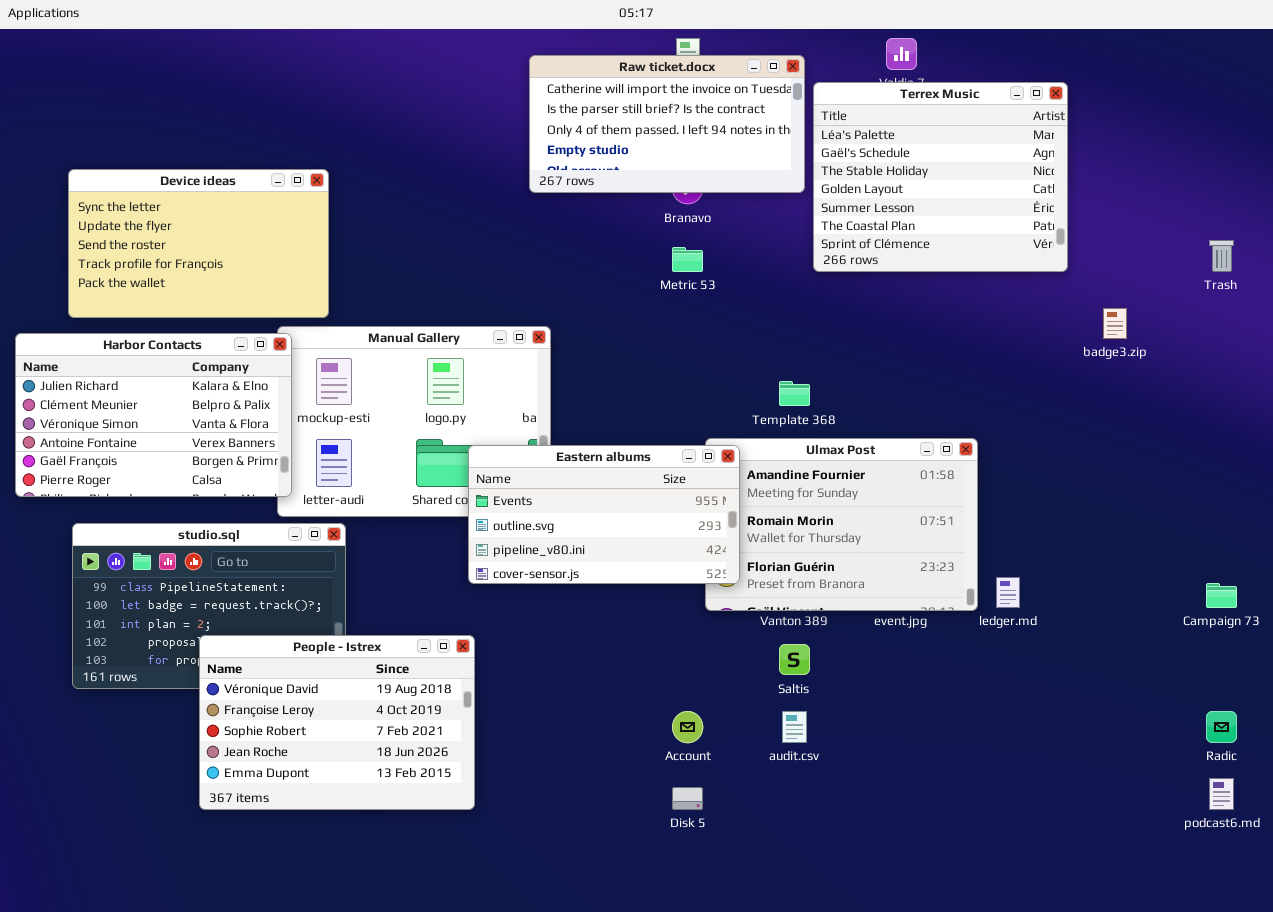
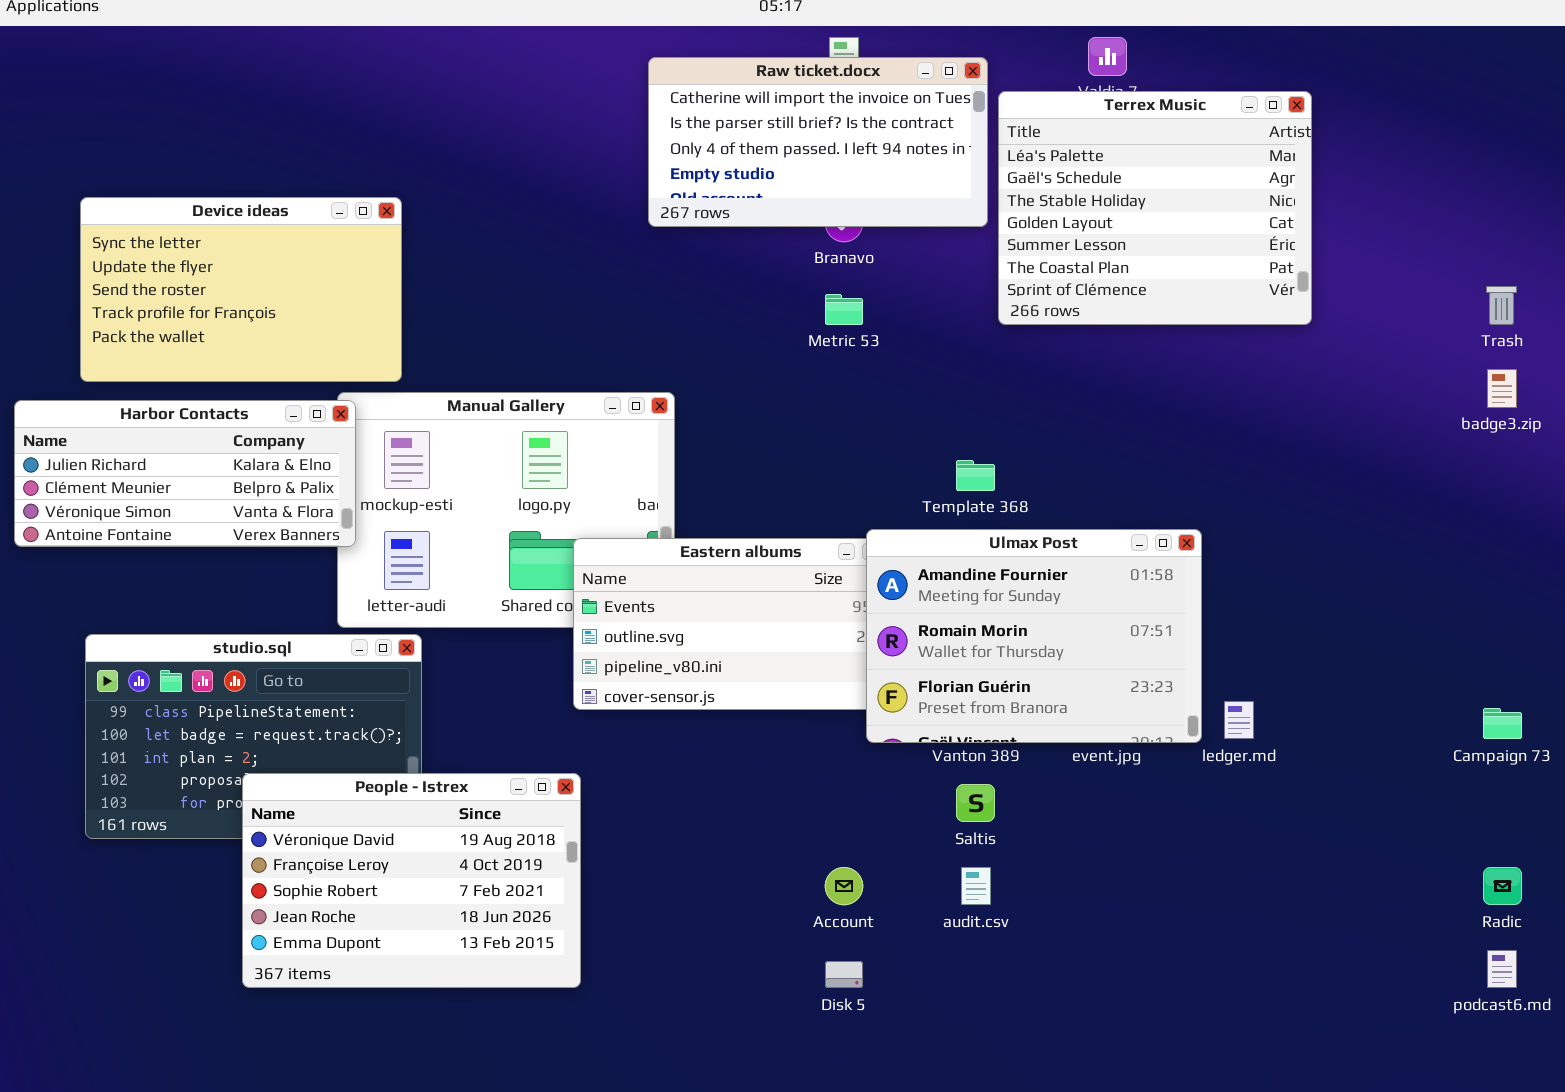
badge3.zip: [1103,308,1127,339] -> [1487,369,1517,408], moved
Harbor Contacts: [15,333,292,497] -> [14,400,356,547], resized
Ulmax Post: [705,438,978,611] -> [866,529,1202,743], raised

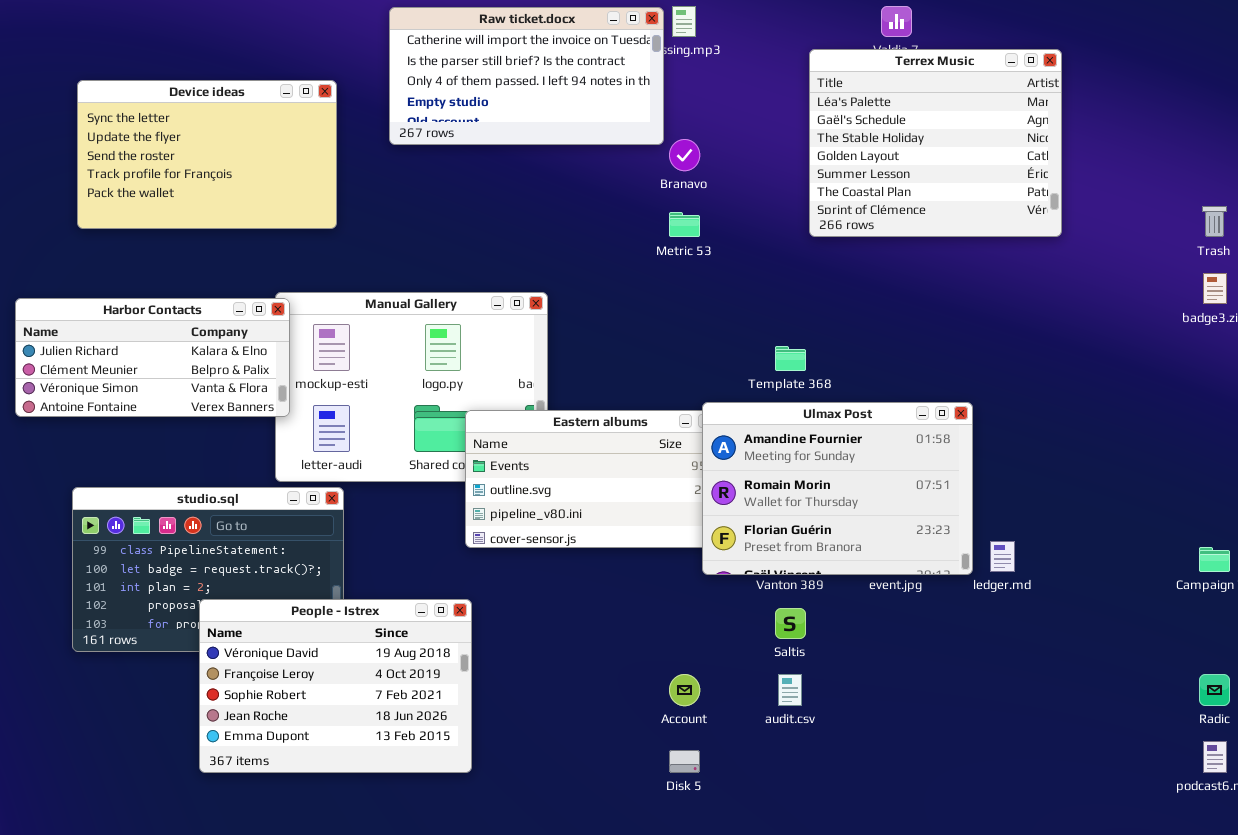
Raw ticket.docx: [648,57,988,227] -> [389,7,664,145], moved
Device ideas: [80,197,402,382] -> [77,80,337,229], moved

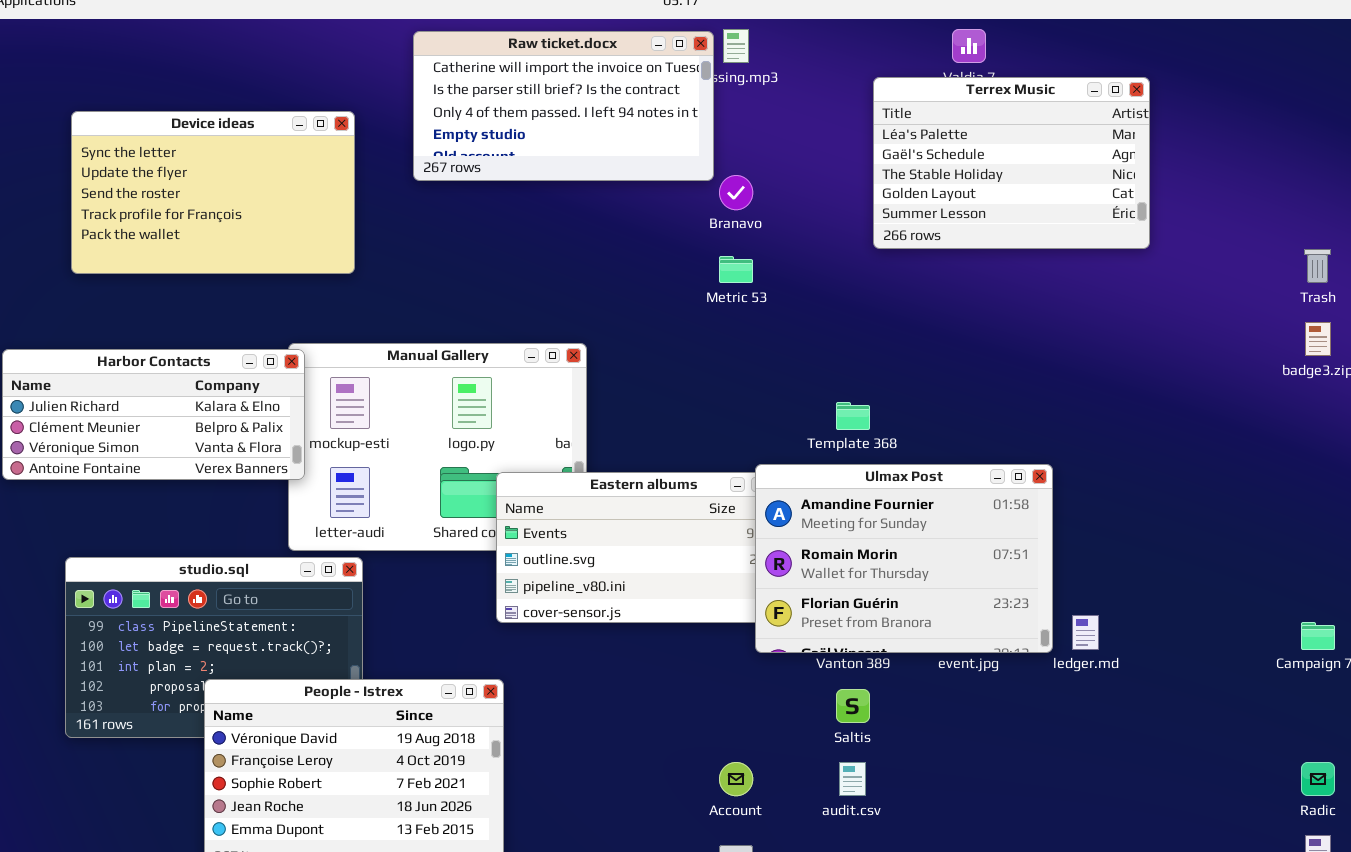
Terrex Music: [809,49,1062,237] -> [873,77,1150,249], resized

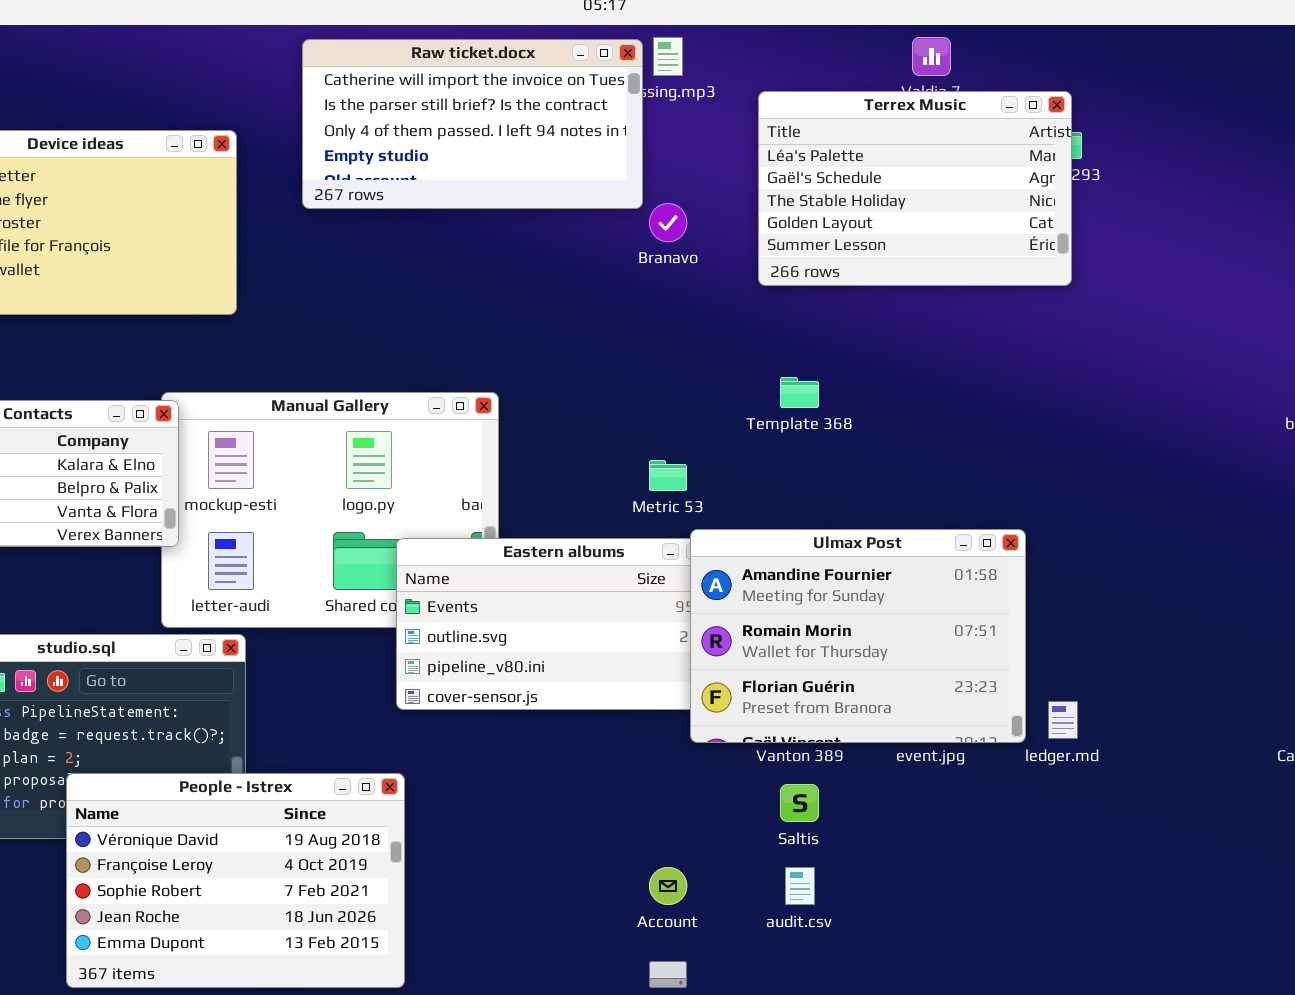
Terrex Music: [873,77,1150,249] -> [758,91,1072,286], moved
Metric 53: [719,256,753,283] -> [649,460,687,491], moved
Template 368: [836,402,870,430] -> [780,377,819,408], moved

